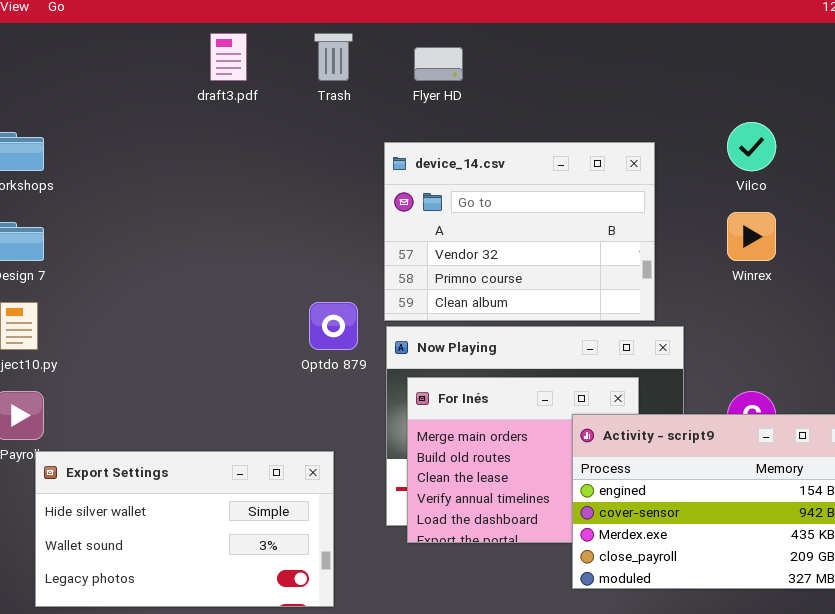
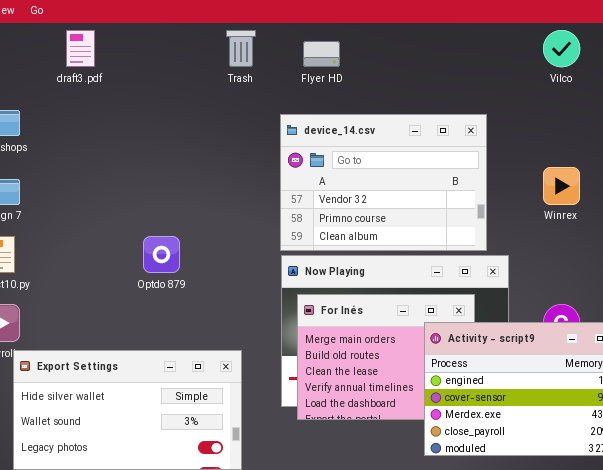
draft3.pdf: [210,33,247,81] -> [66,30,95,67], moved
Vilco: [727,122,776,171] -> [543,30,580,67], moved
Optdo 879: [309,302,358,350] -> [143,236,180,273], moved

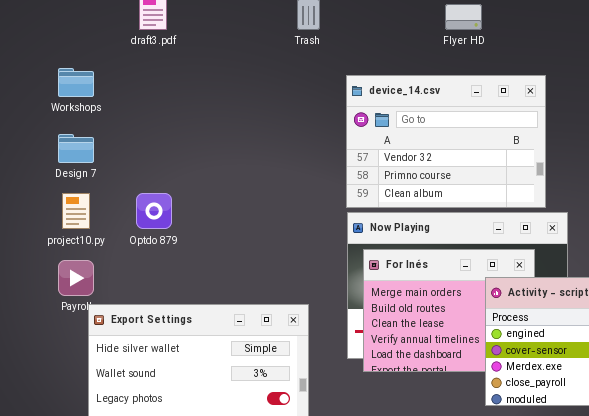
Flyer HD: [303,41,340,67] -> [445,4,482,30], moved
Optdo 879: [143,236,180,273] -> [136,193,172,229], moved

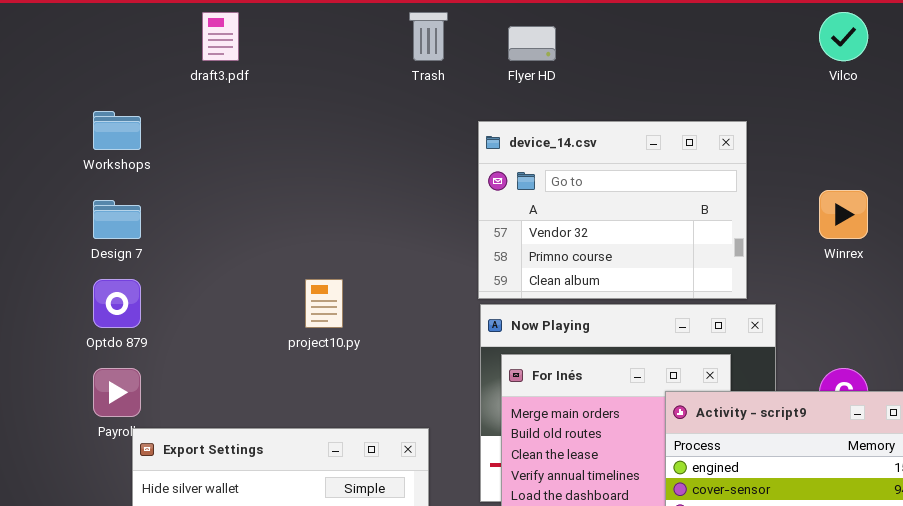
Flyer HD: [445,4,482,30] -> [508,26,556,61], moved
project10.py: [62,193,90,229] -> [305,279,343,328], moved
Optdo 879: [136,193,172,229] -> [93,279,141,328], moved

